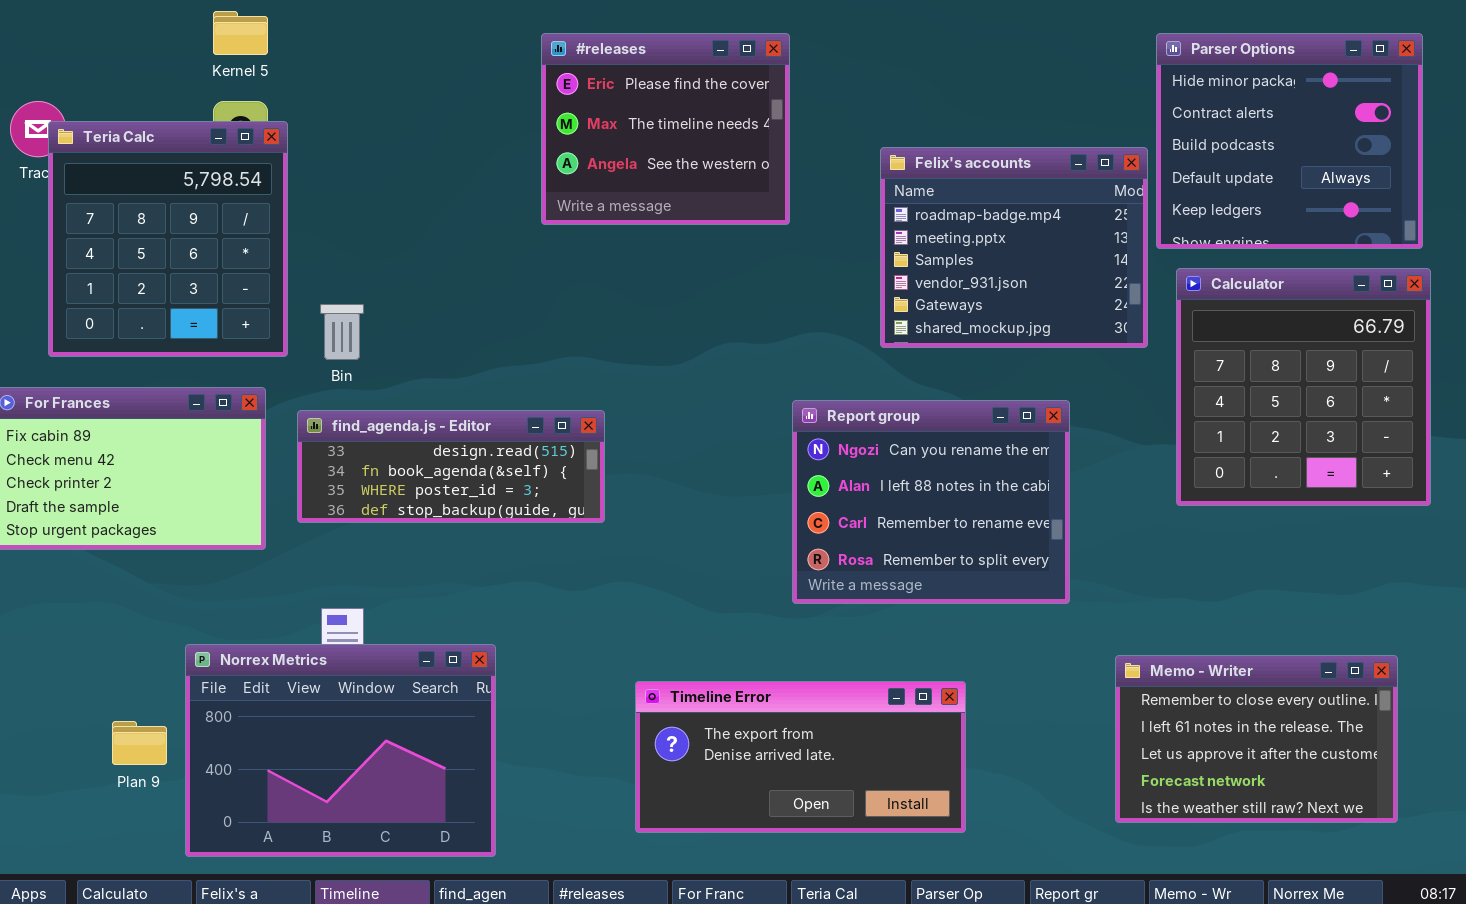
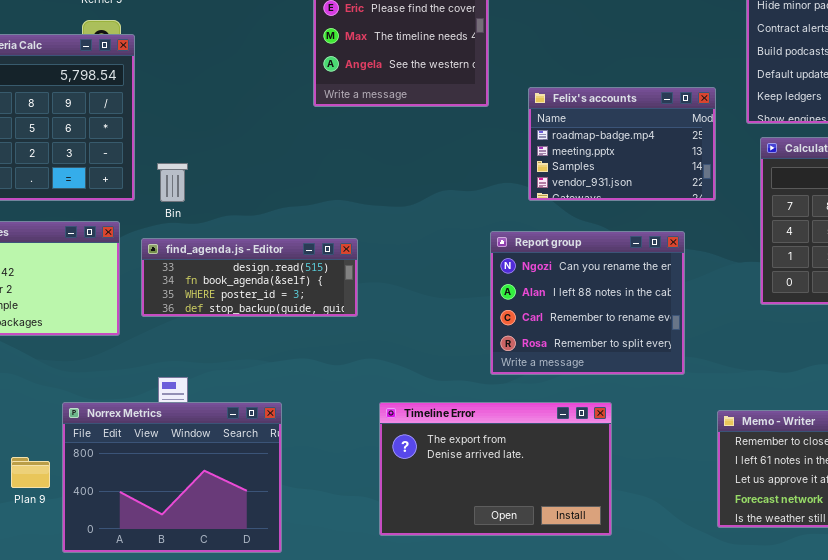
Felix's accounts: [880,147,1148,348] -> [528,87,716,201], moved, resized
Timeline Error: [635,681,966,833] -> [379,402,612,536], resized

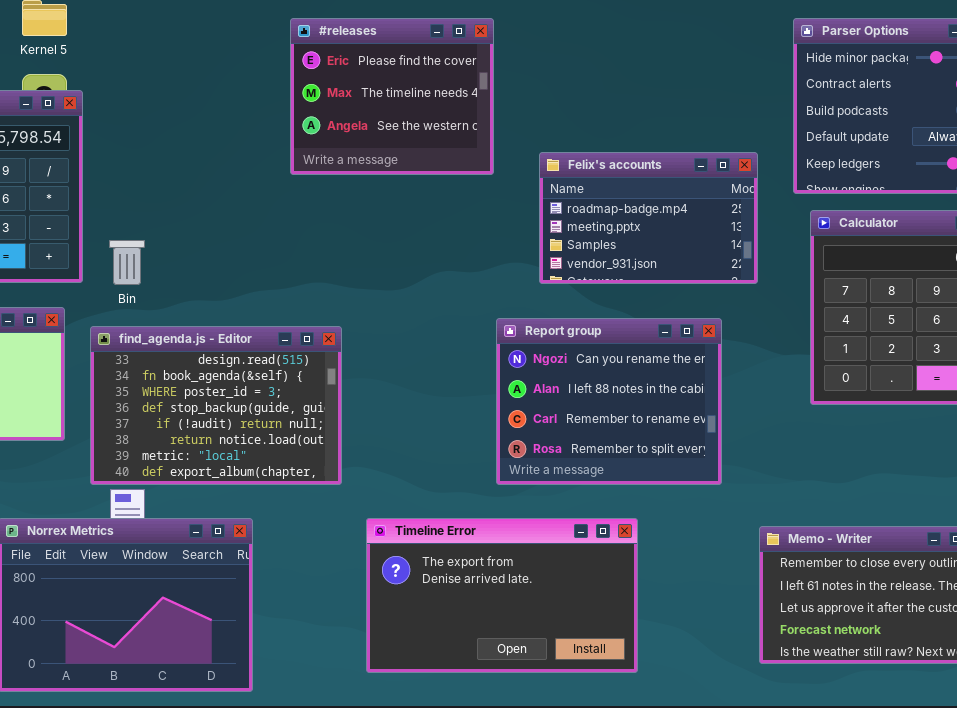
find_agenda.js - Editor: [141,238,358,317] -> [90,326,342,485], resized

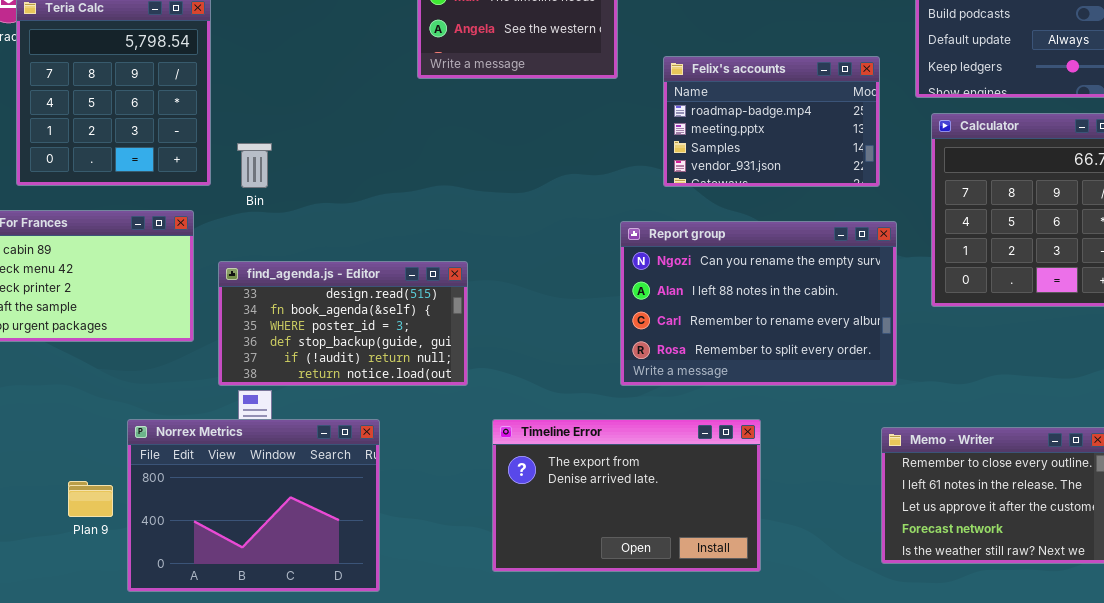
Report group: [496,318,722,485] -> [620,221,897,386], resized
find_agenda.js - Editor: [90,326,342,485] -> [218,261,468,386], resized

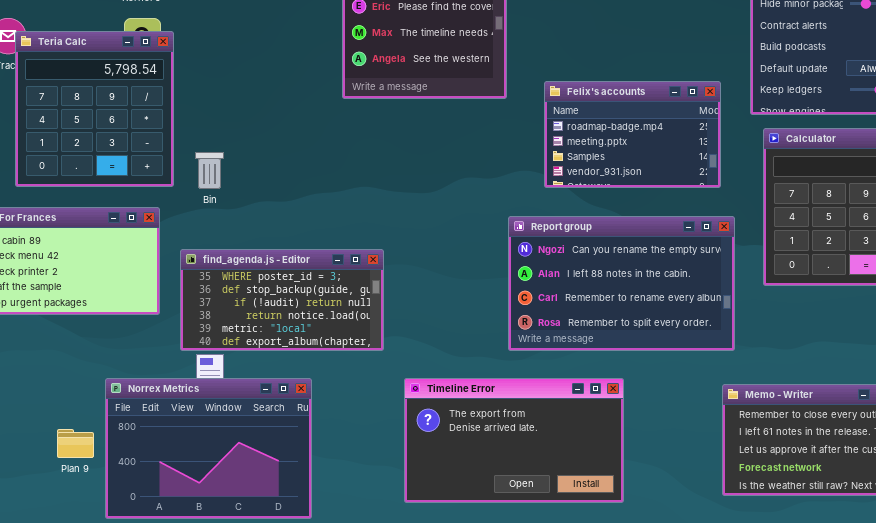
find_agenda.js - Editor: [218,261,468,386] -> [180,249,384,351], scrolled down 2 rows

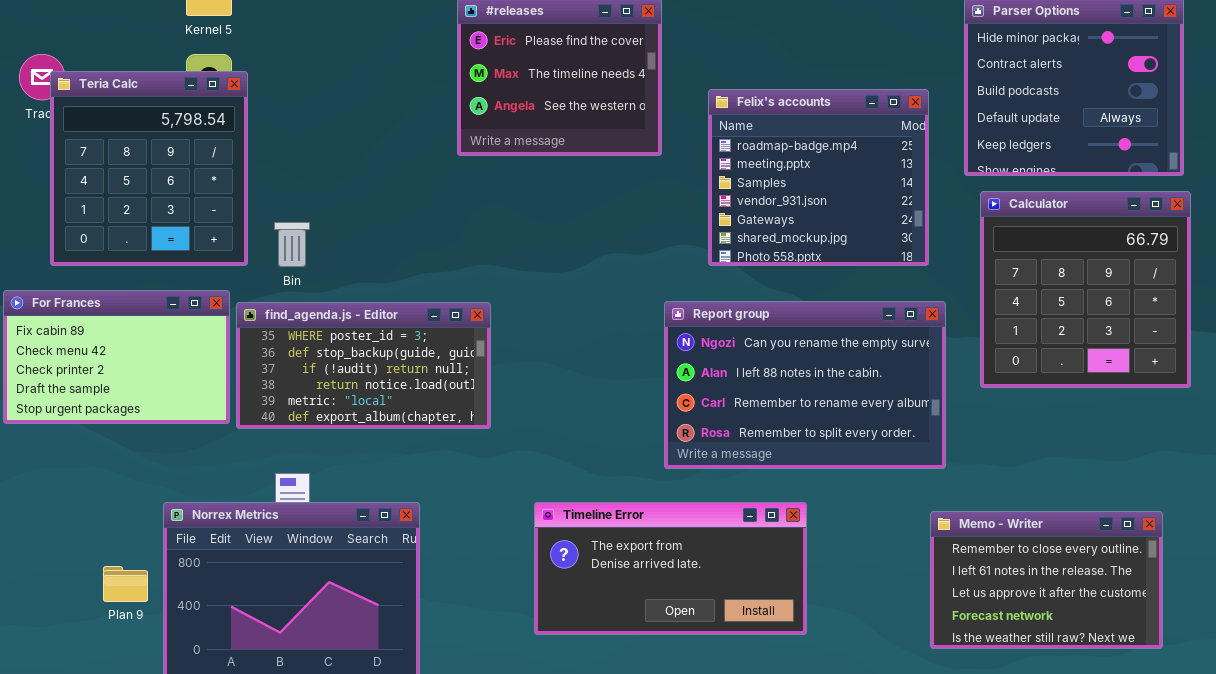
Felix's accounts: [544,81,721,188] -> [708,89,929,266], resized
find_agenda.js - Editor: [180,249,384,351] -> [236,302,491,429], moved
Timeline Error: [404,378,624,503] -> [534,502,807,635], resized

